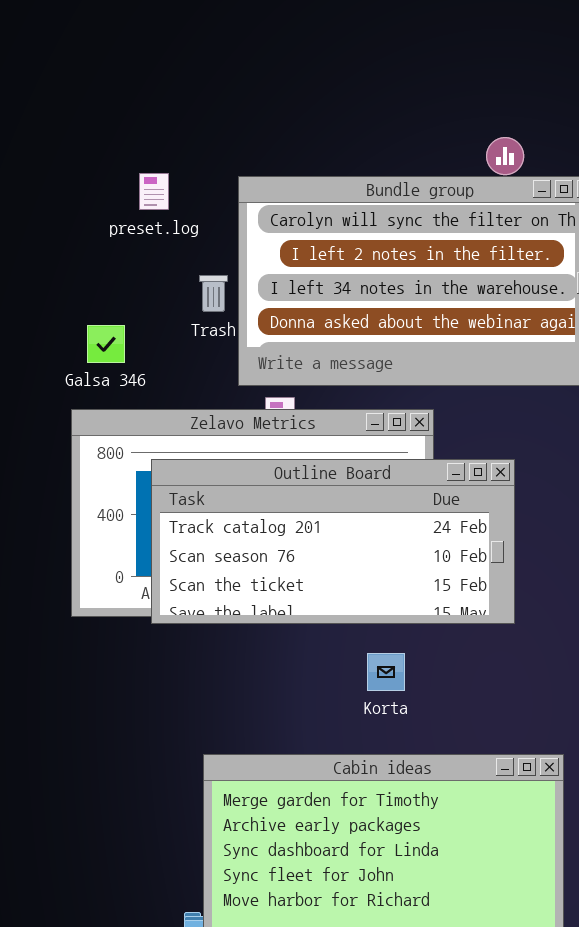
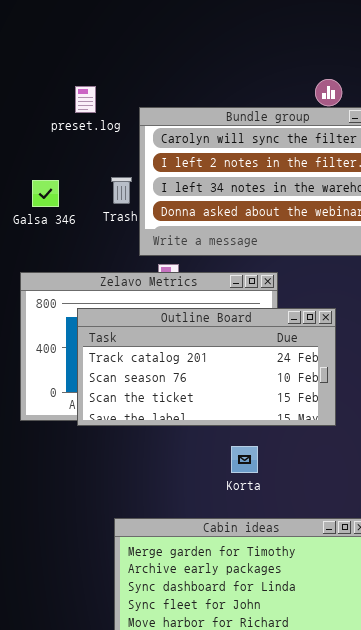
preset.log: [139,173,169,210] -> [75,86,96,113], moved
Galsa 346: [87,325,125,363] -> [32,180,59,207], moved

